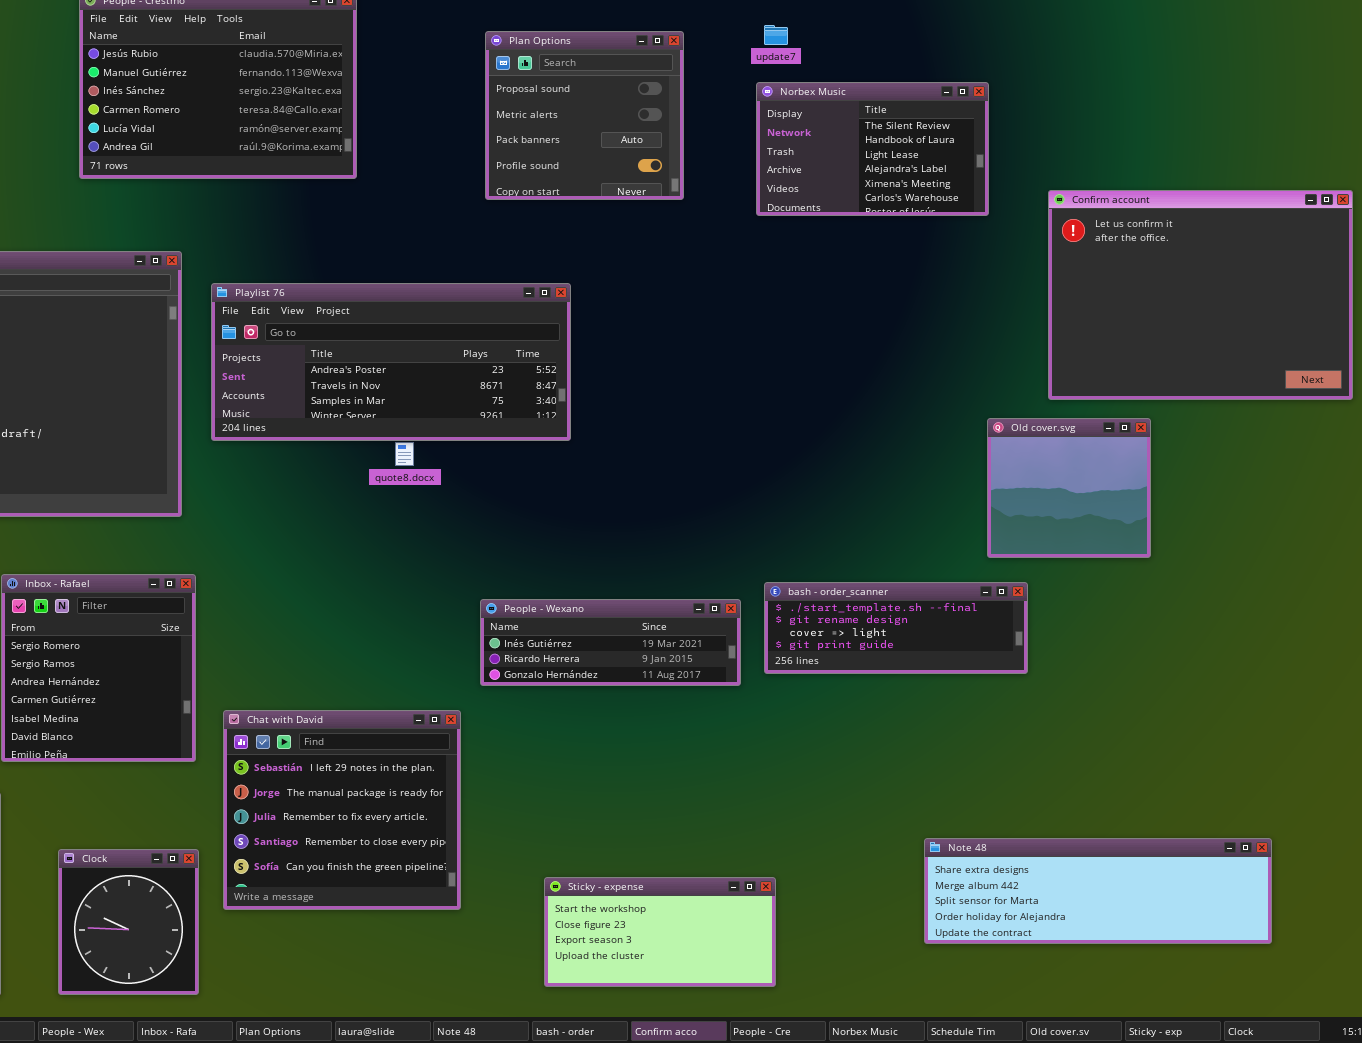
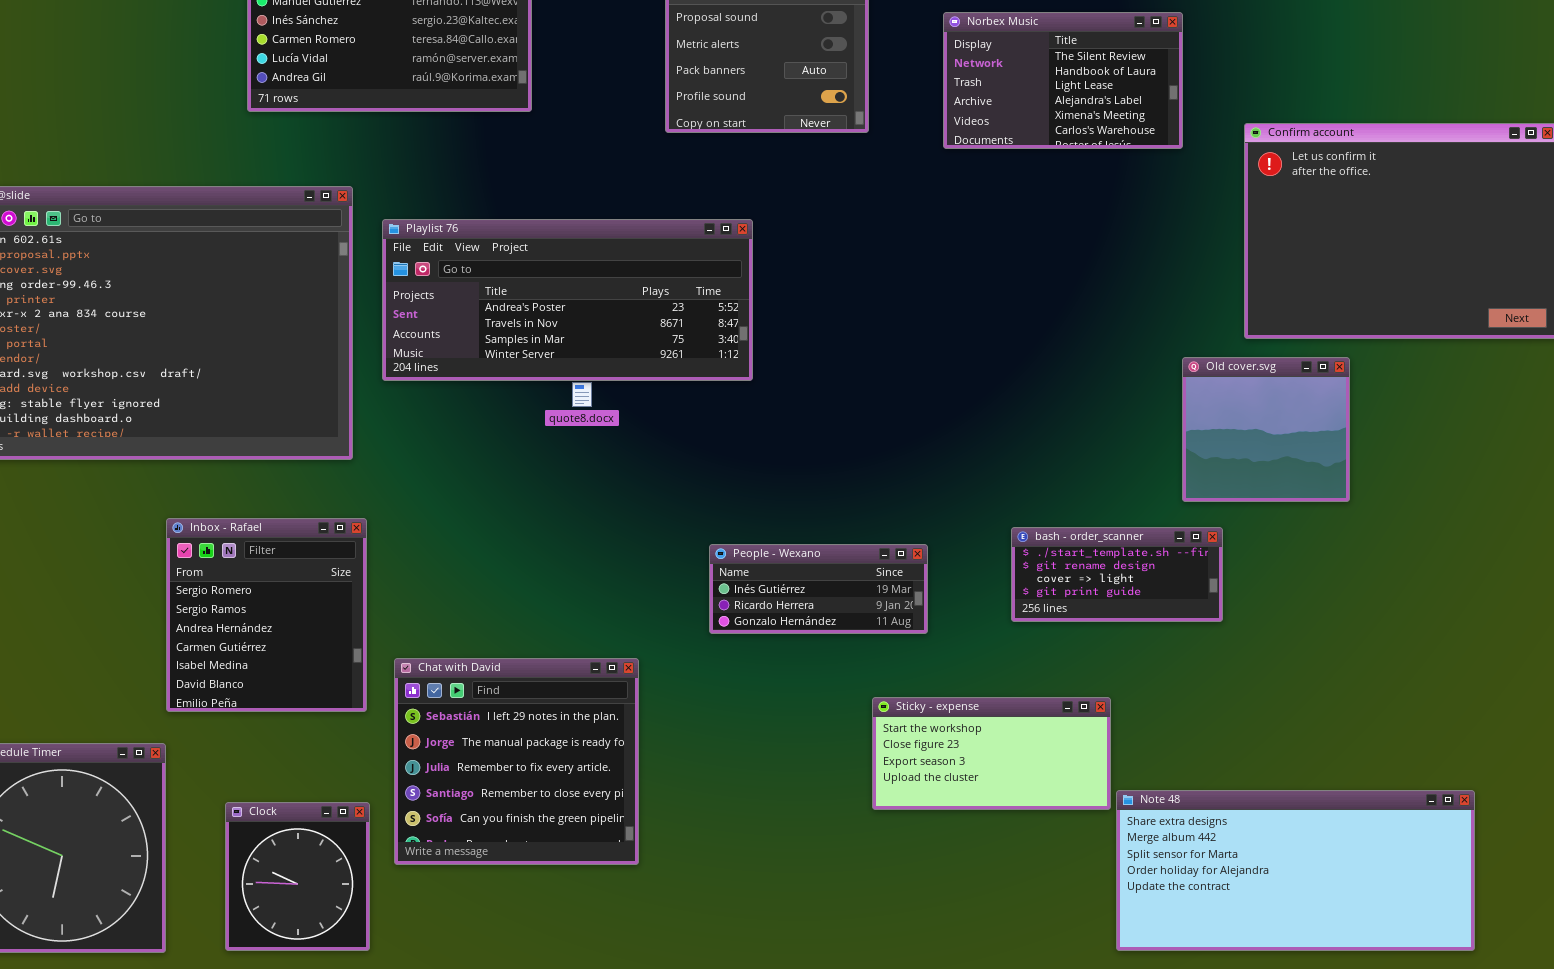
bash - order_scanner: [764,582,1028,674] -> [1011,527,1223,622], resized
People - Wexano: [480,599,741,686] -> [709,544,928,634], resized
Note 48: [924,838,1272,944] -> [1116,790,1475,951], resized
Sticky - expense: [544,877,776,987] -> [872,697,1111,810], moved

